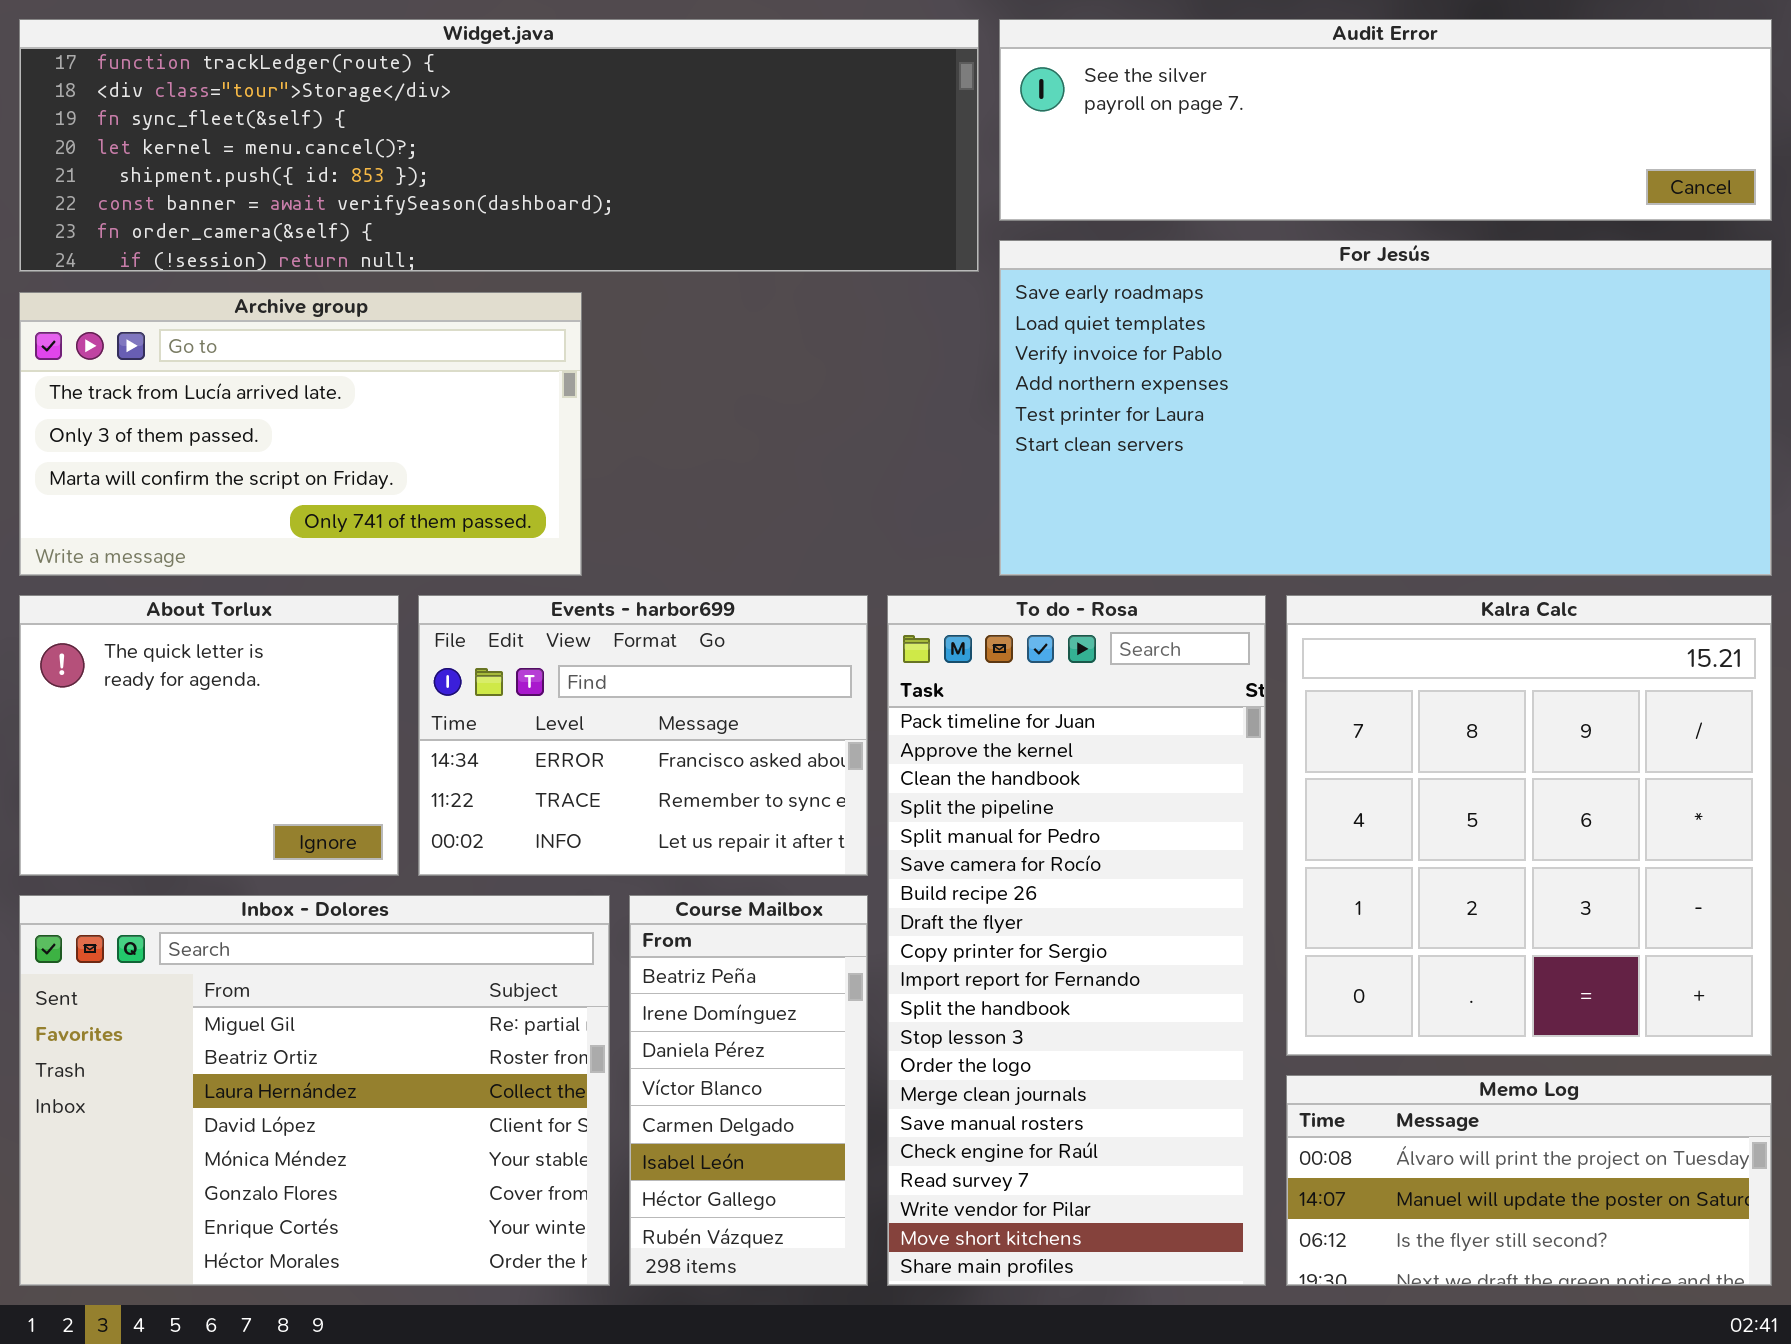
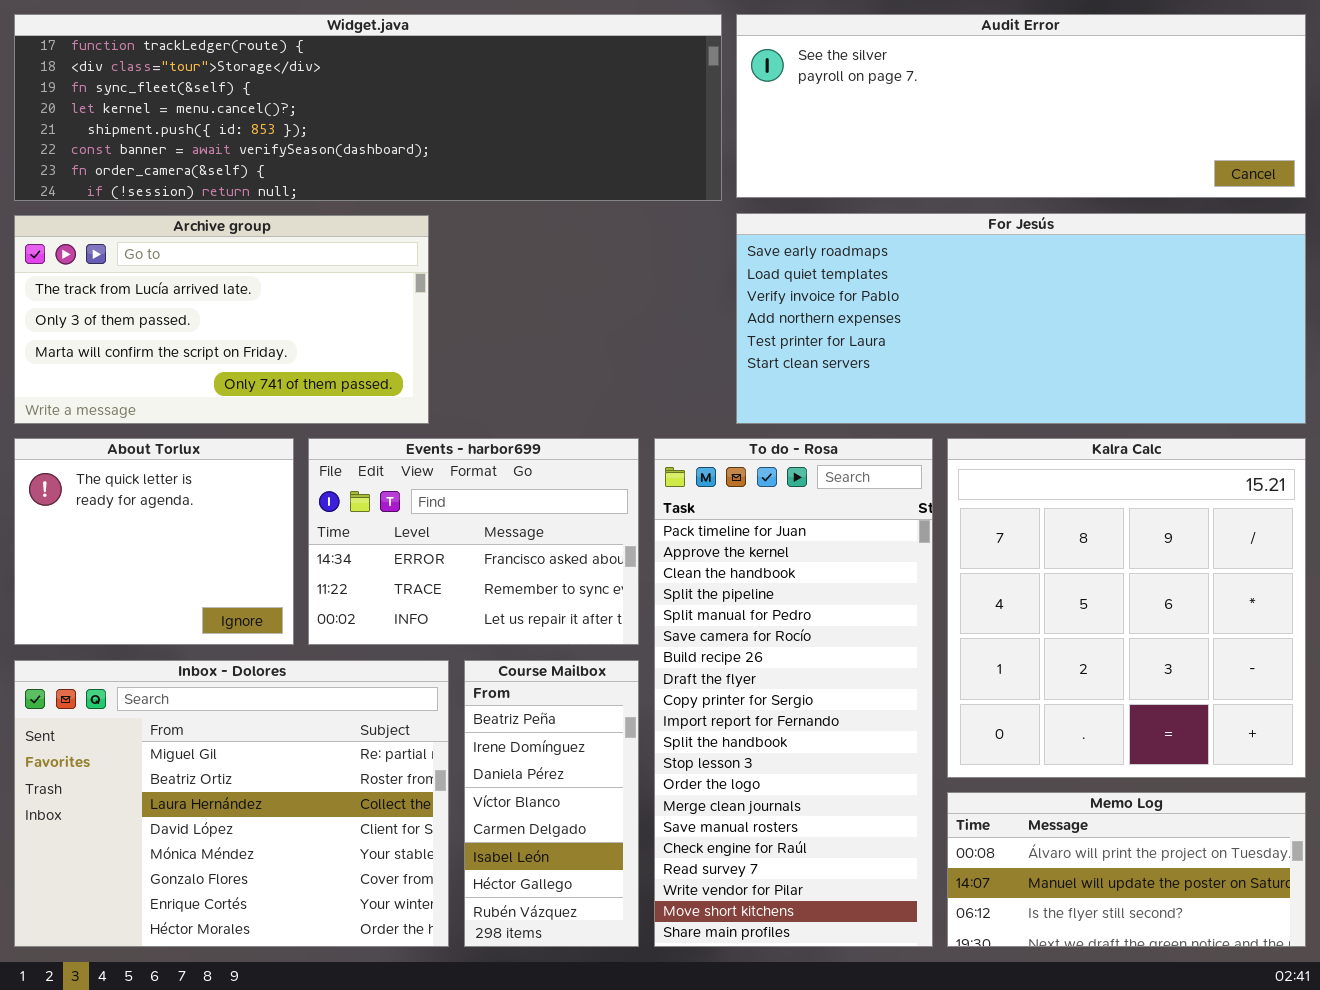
Audit Error: [999,19,1772,221] -> [736,14,1306,198], resized
For Jesús: [999,240,1772,576] -> [736,213,1306,424], resized

